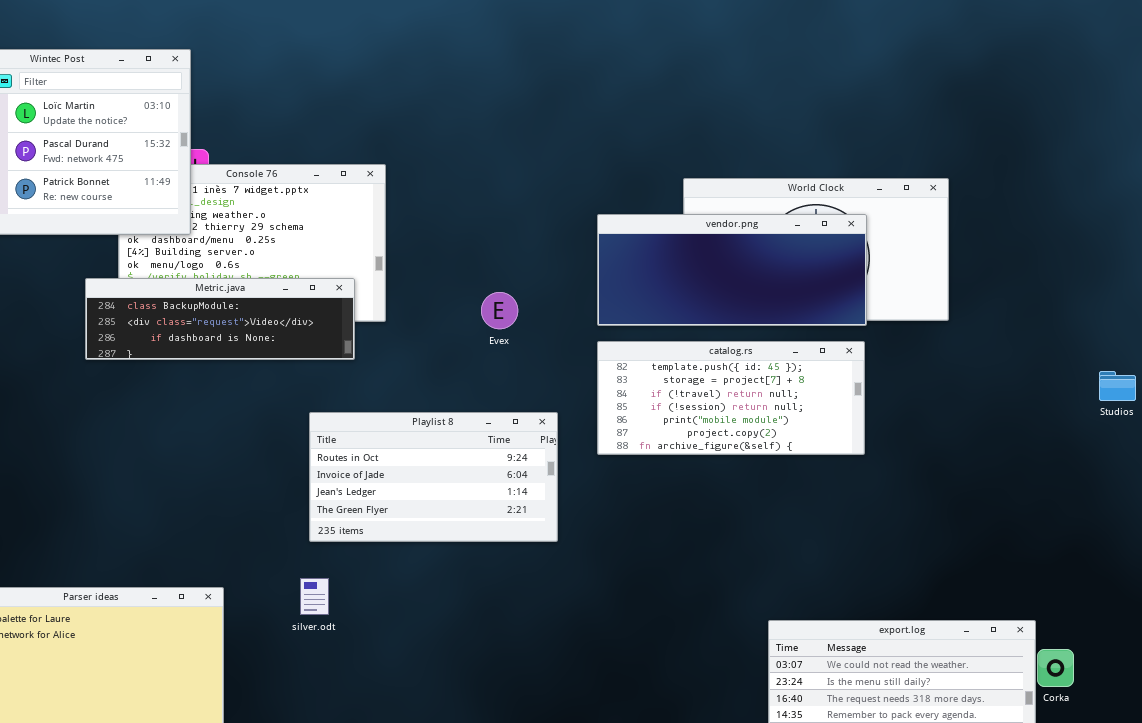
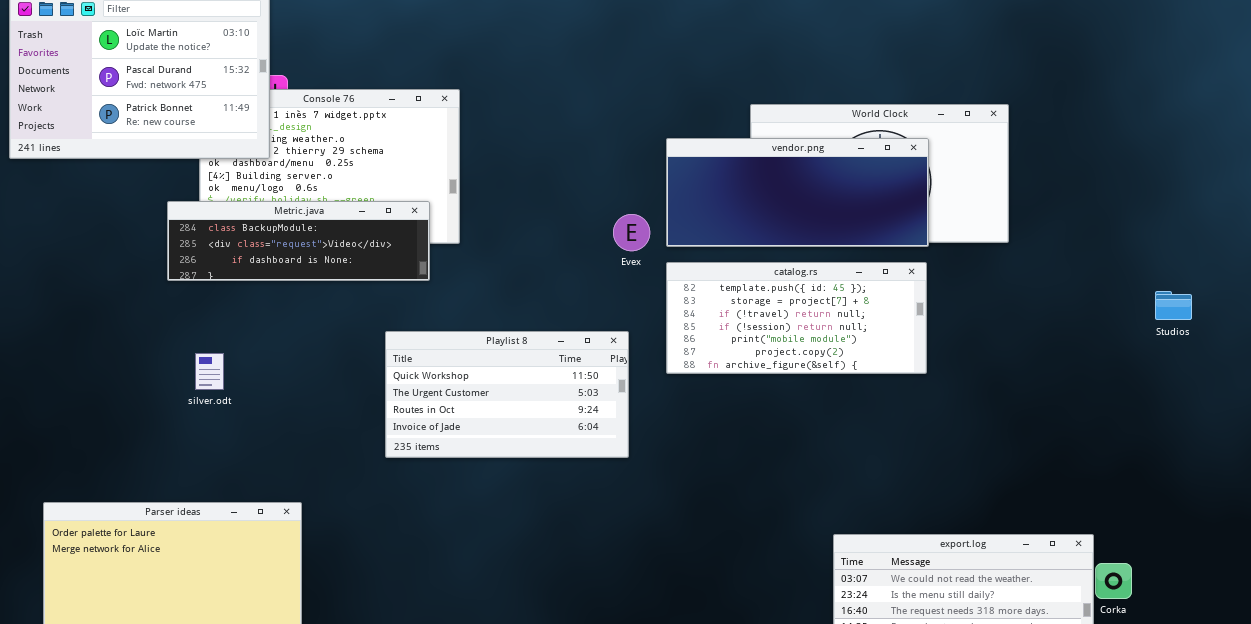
Evex: [481,292,518,329] -> [613,214,650,251], moved
Playlist 8: [309,412,558,542] -> [385,331,629,458], scrolled up 2 rows
silver.odt: [300,578,329,615] -> [195,353,224,390], moved

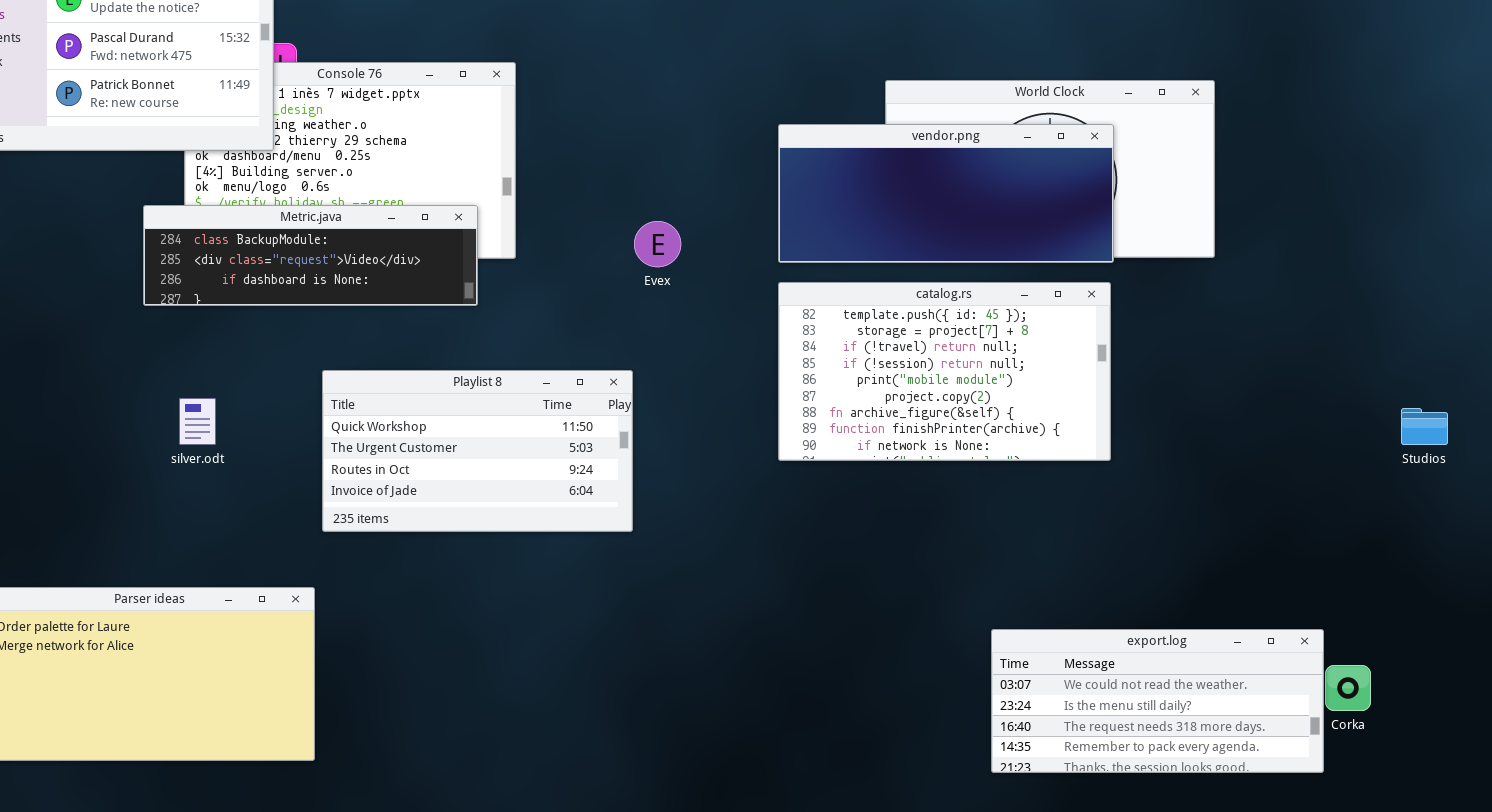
Evex: [613,214,650,251] -> [634,221,681,267], moved
catalog.rs: [666,262,927,374] -> [778,282,1111,461], resized
Studios: [1155,291,1192,320] -> [1401,408,1448,445], moved
Playlist 8: [385,331,629,458] -> [322,370,633,532], moved

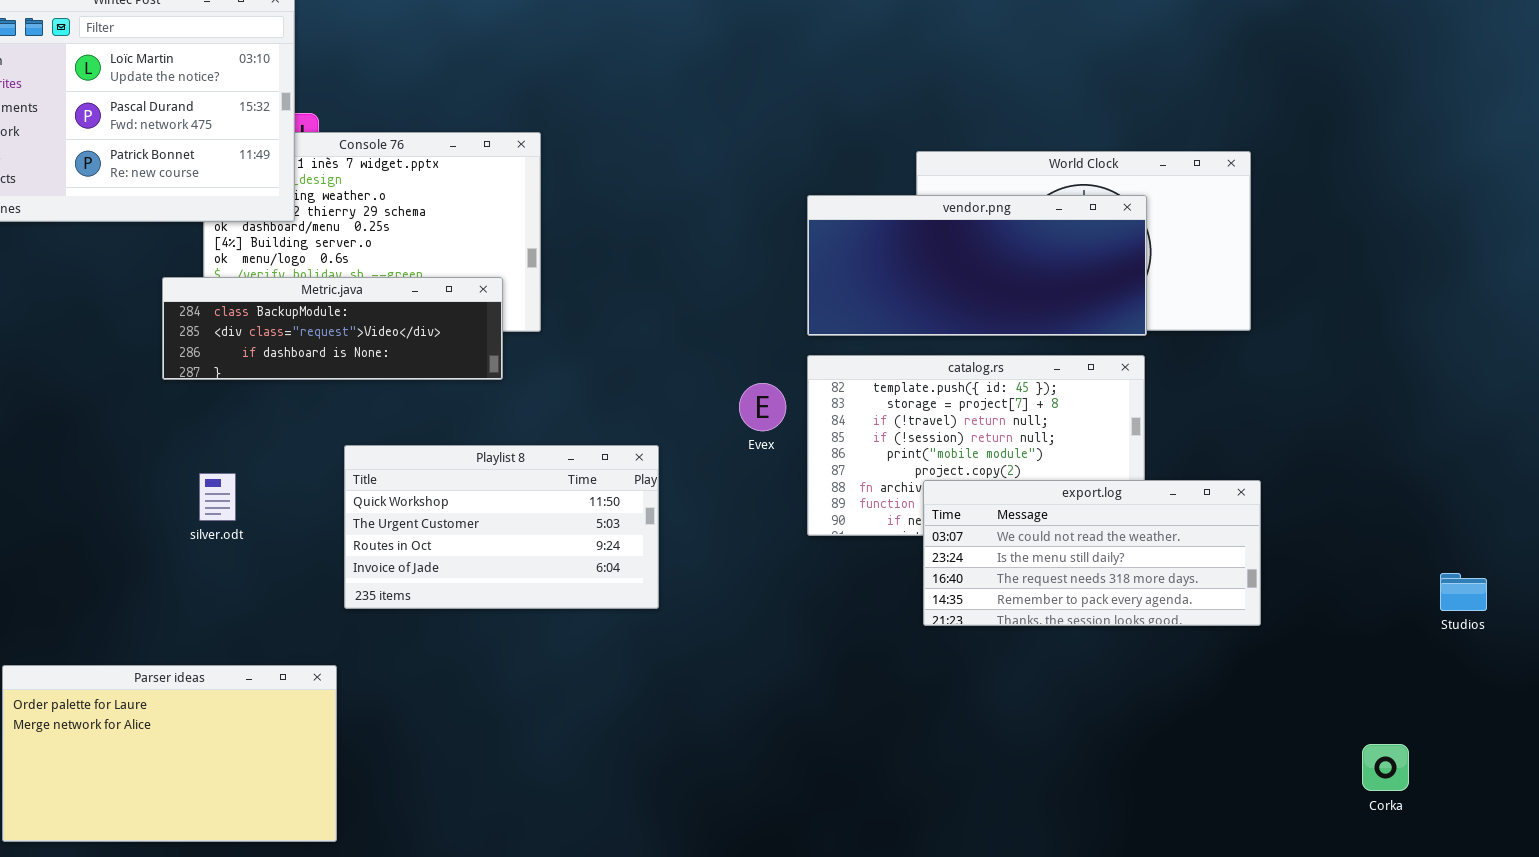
Evex: [634,221,681,267] -> [739,383,786,431], moved
Studios: [1401,408,1448,445] -> [1440,573,1487,611], moved
export.log: [991,629,1324,773] -> [923,480,1261,626], moved

